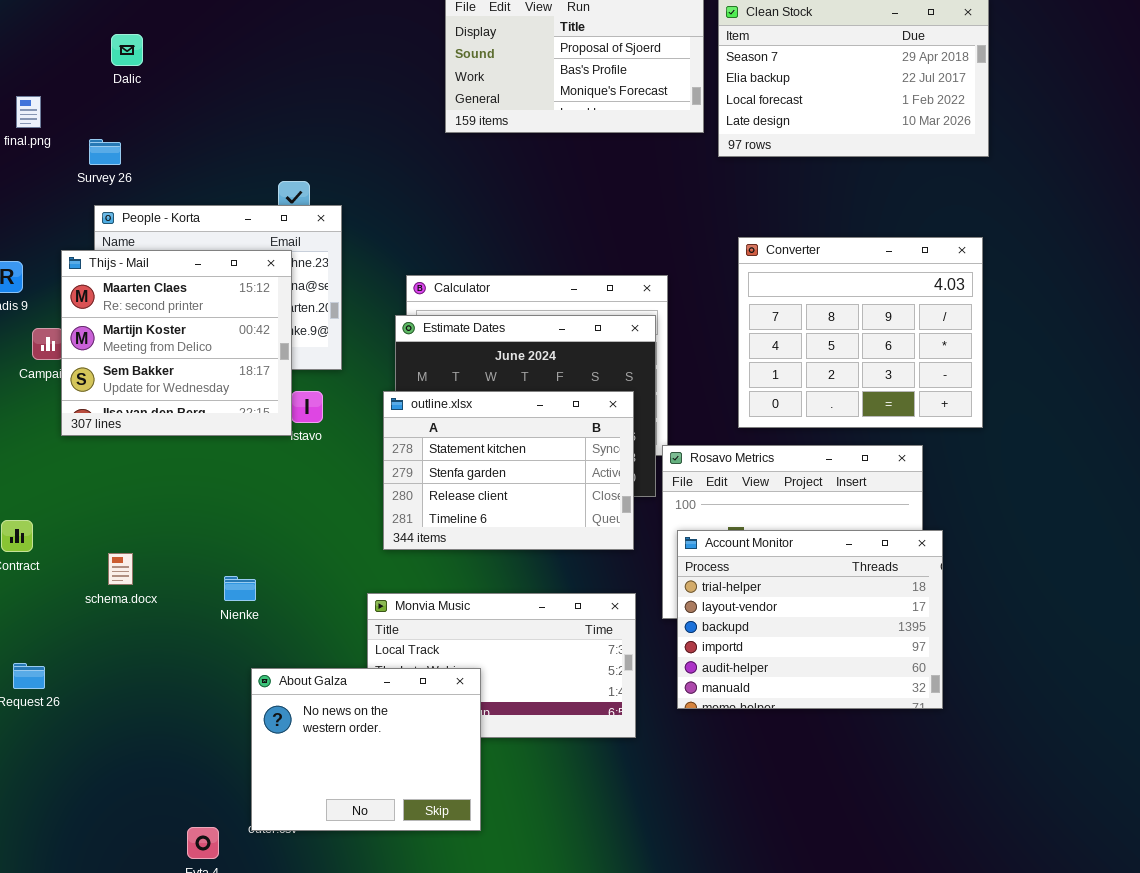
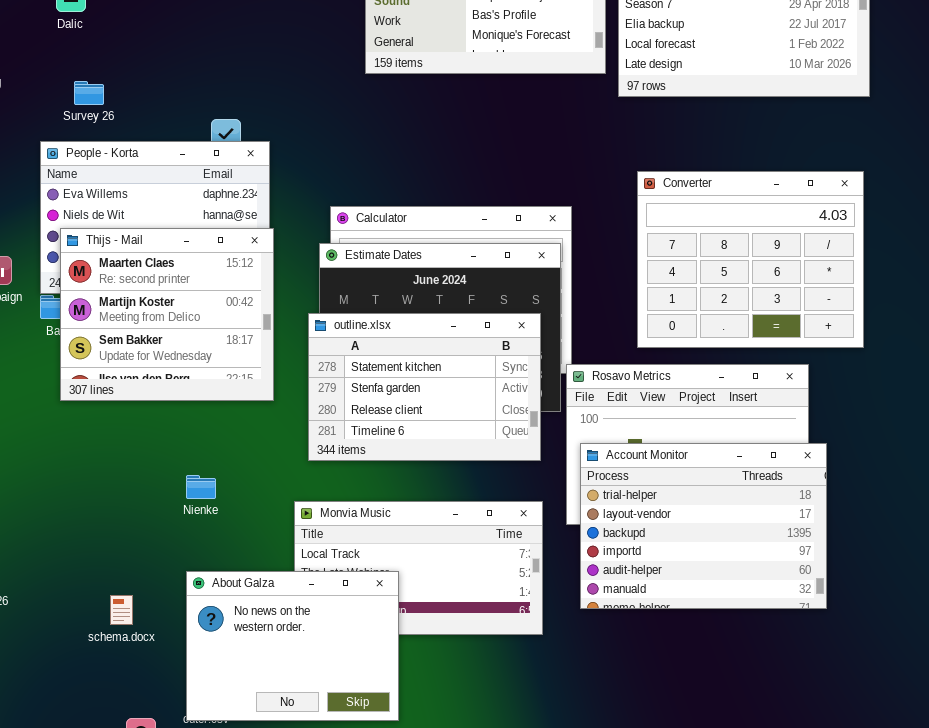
Survey 26: [89,139,121,165] -> [74,81,104,105], moved
Thijs - Mail: [61,250,292,436] -> [60,228,274,401], moved
schema.docx: [108,553,133,585] -> [110,595,133,625], moved
Nienke: [224,576,256,601] -> [186,475,216,499], moved

